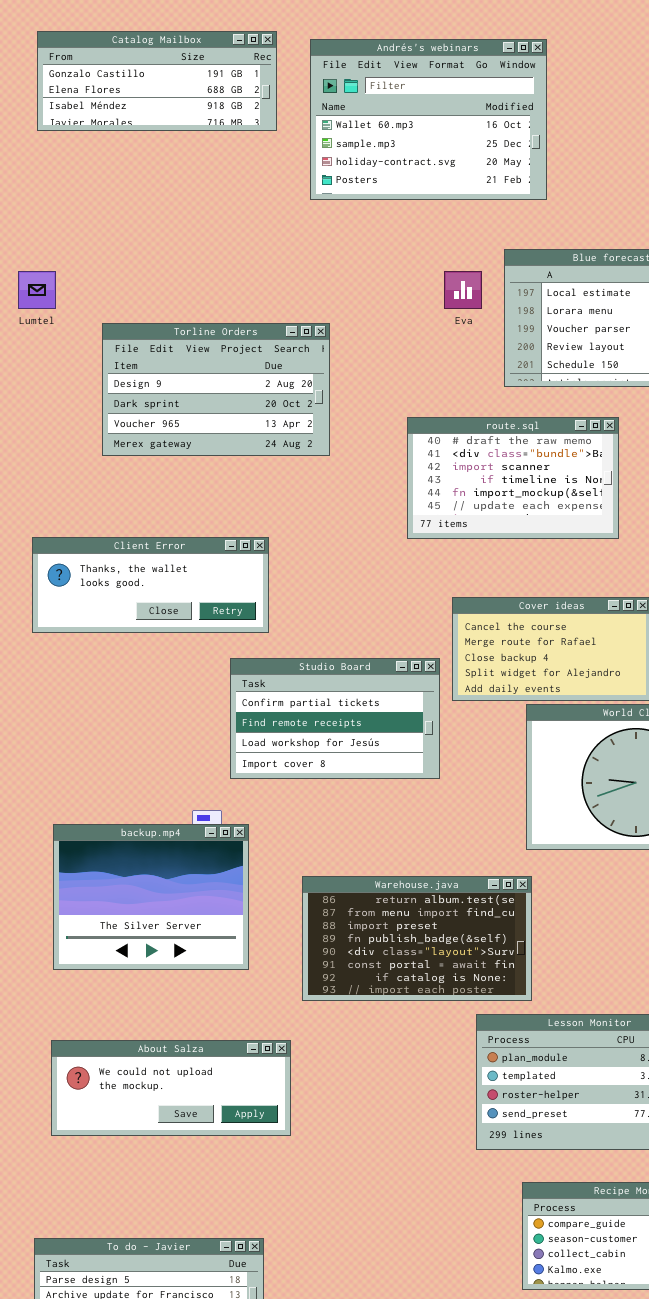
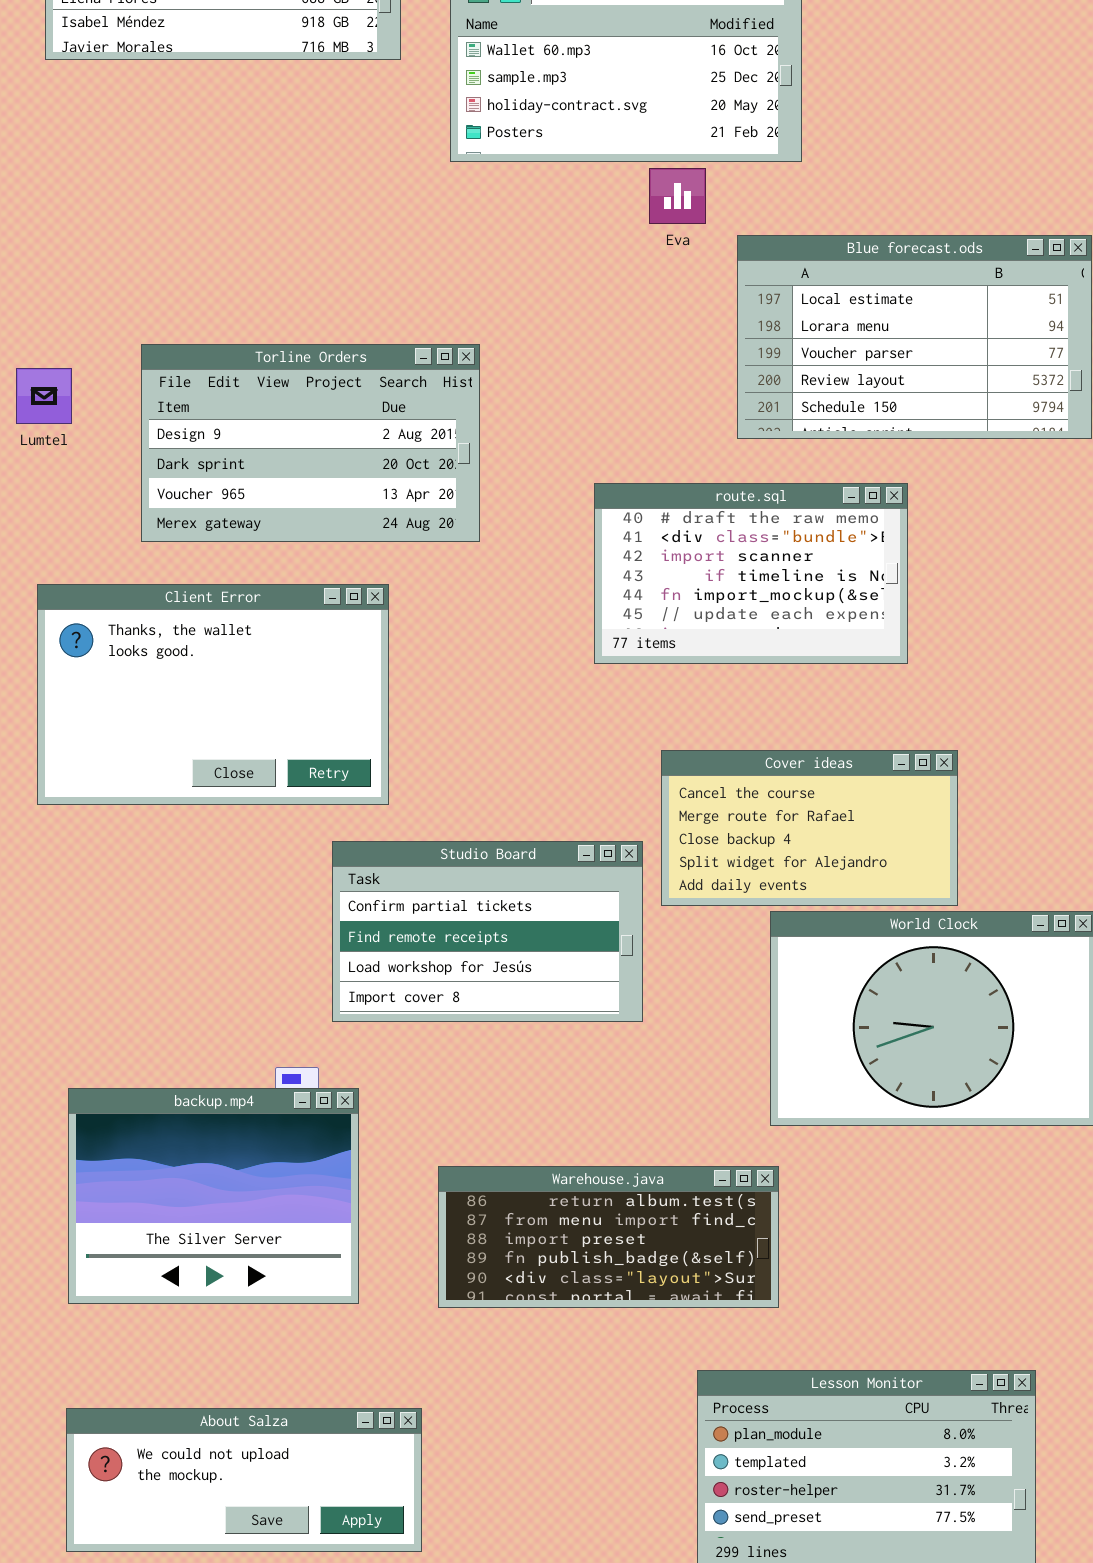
Lumtel: [18,271,56,309] -> [16,368,72,424], moved
Eva: [444,271,482,309] -> [649,168,706,224], moved
Client Error: [32,537,269,633] -> [37,584,389,805], resized
Warehouse.java: [302,876,532,1001] -> [438,1166,779,1308], resized

